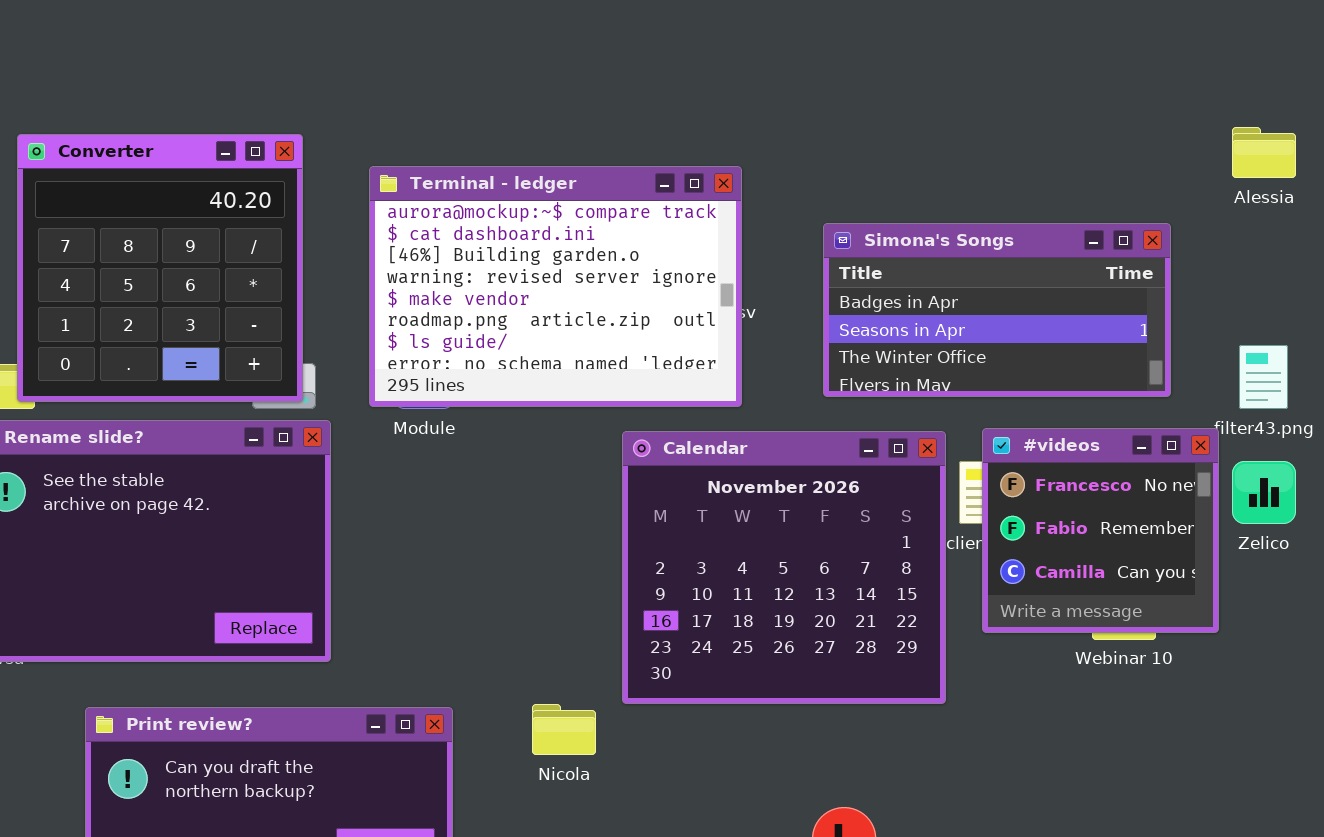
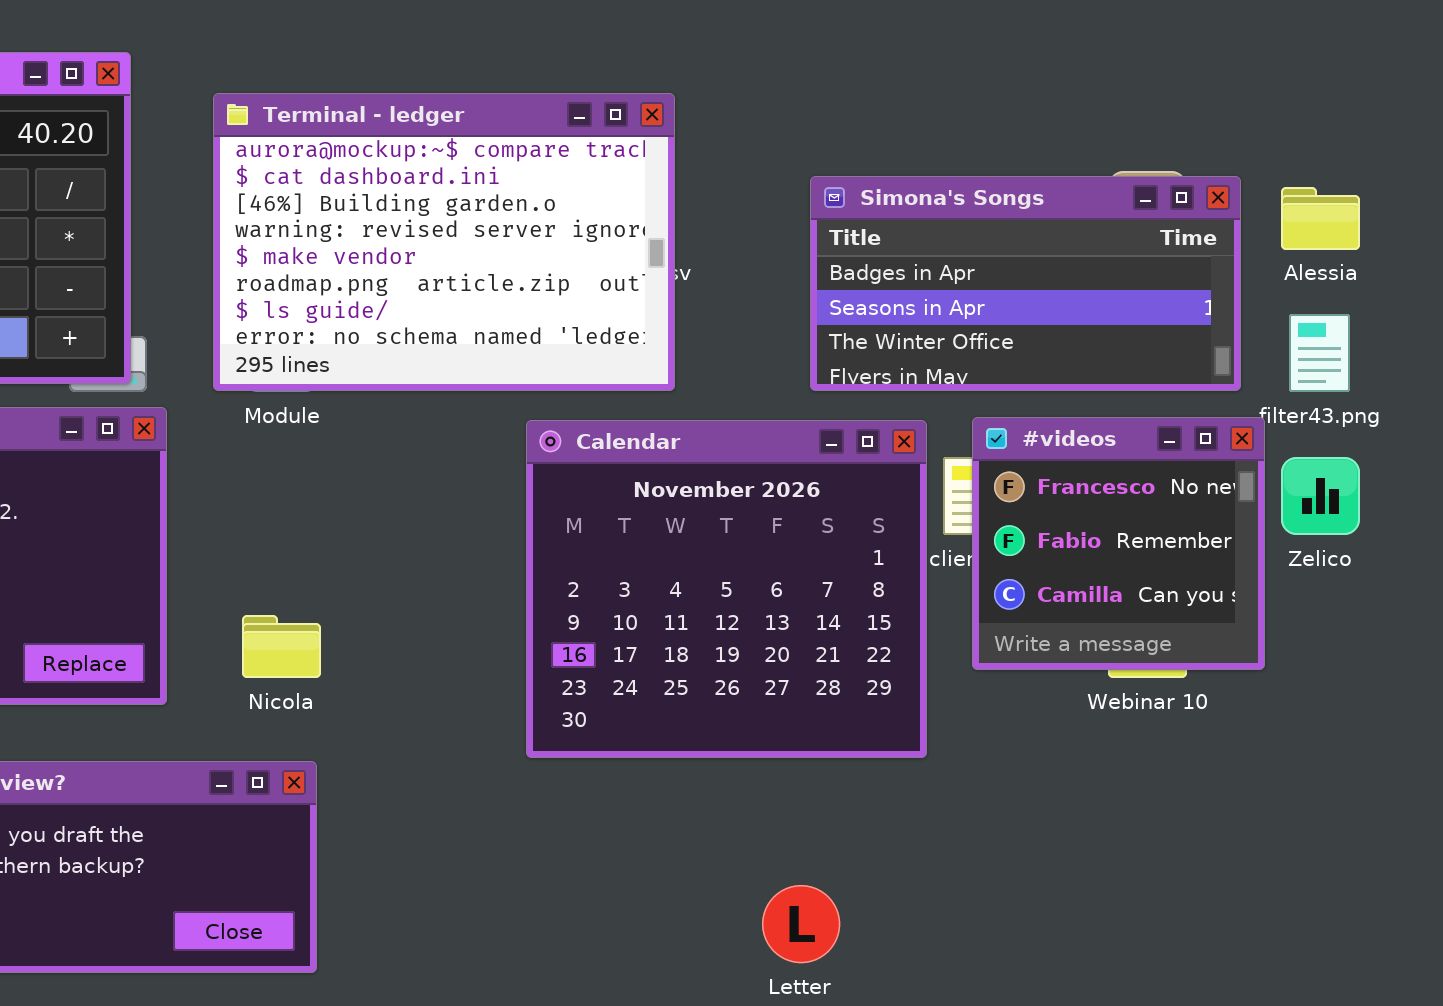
Alessia: [1232,127,1296,178] -> [1281,187,1360,250], moved
Simona's Songs: [823,223,1171,397] -> [810,176,1241,391], moved
Nicola: [532,704,596,755] -> [242,615,321,678], moved

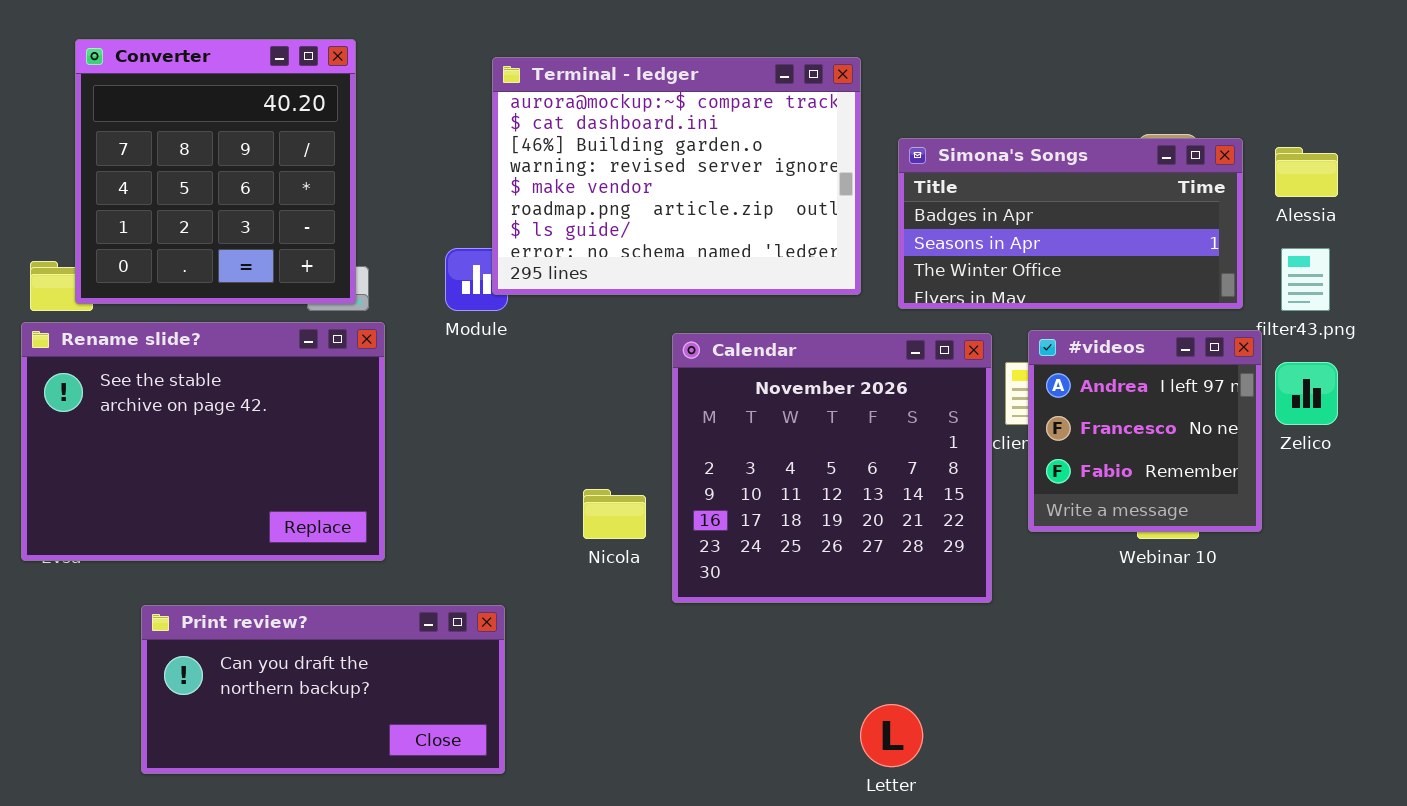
Terminal - ledger: [213,93,675,391] -> [492,57,861,295], moved
#videos: [972,417,1265,670] -> [1028,330,1262,532], scrolled up 1 row
Nicola: [242,615,321,678] -> [583,489,646,539], moved

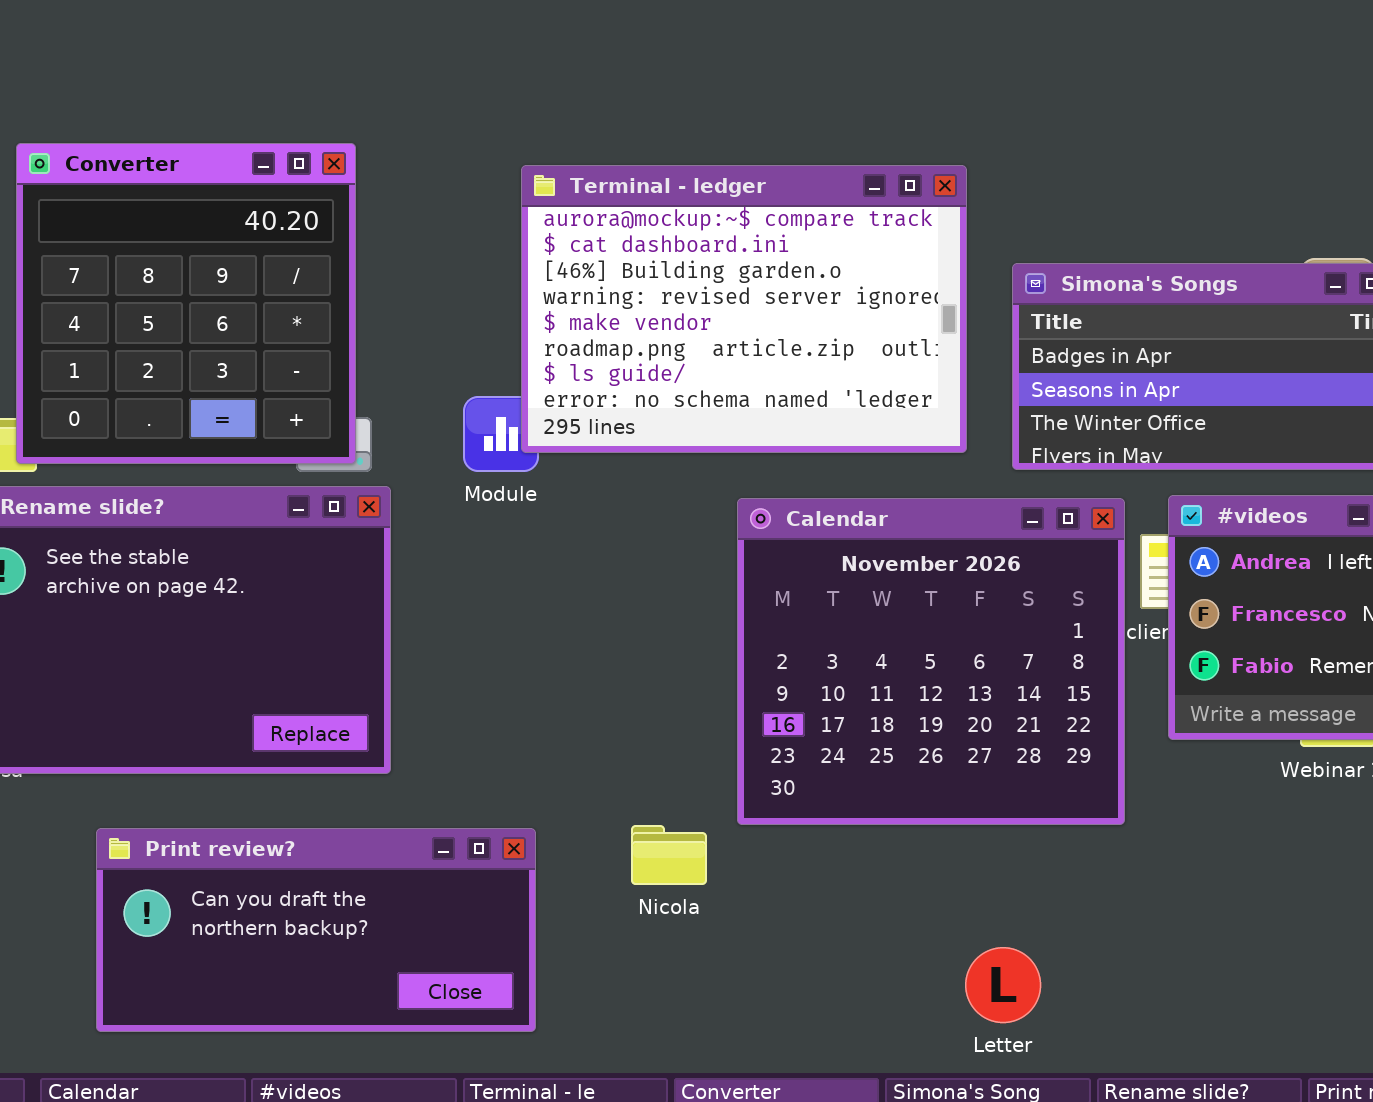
Nicola: [583,489,646,539] -> [631,825,707,885], moved

